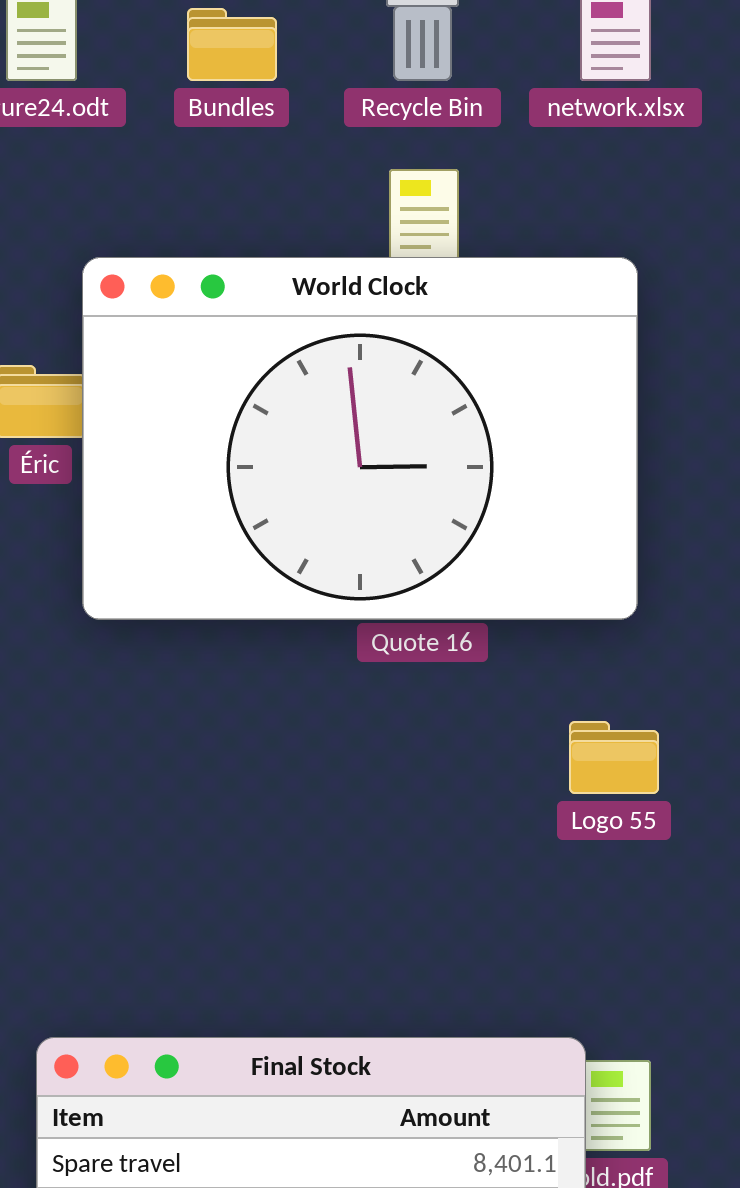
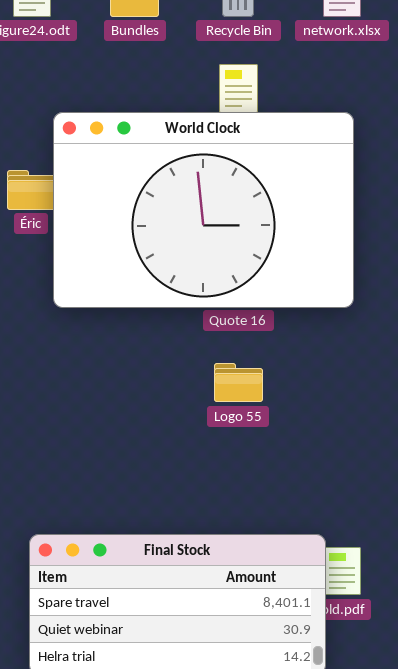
Logo 55: [569,721,659,794] -> [214,363,263,402], moved

